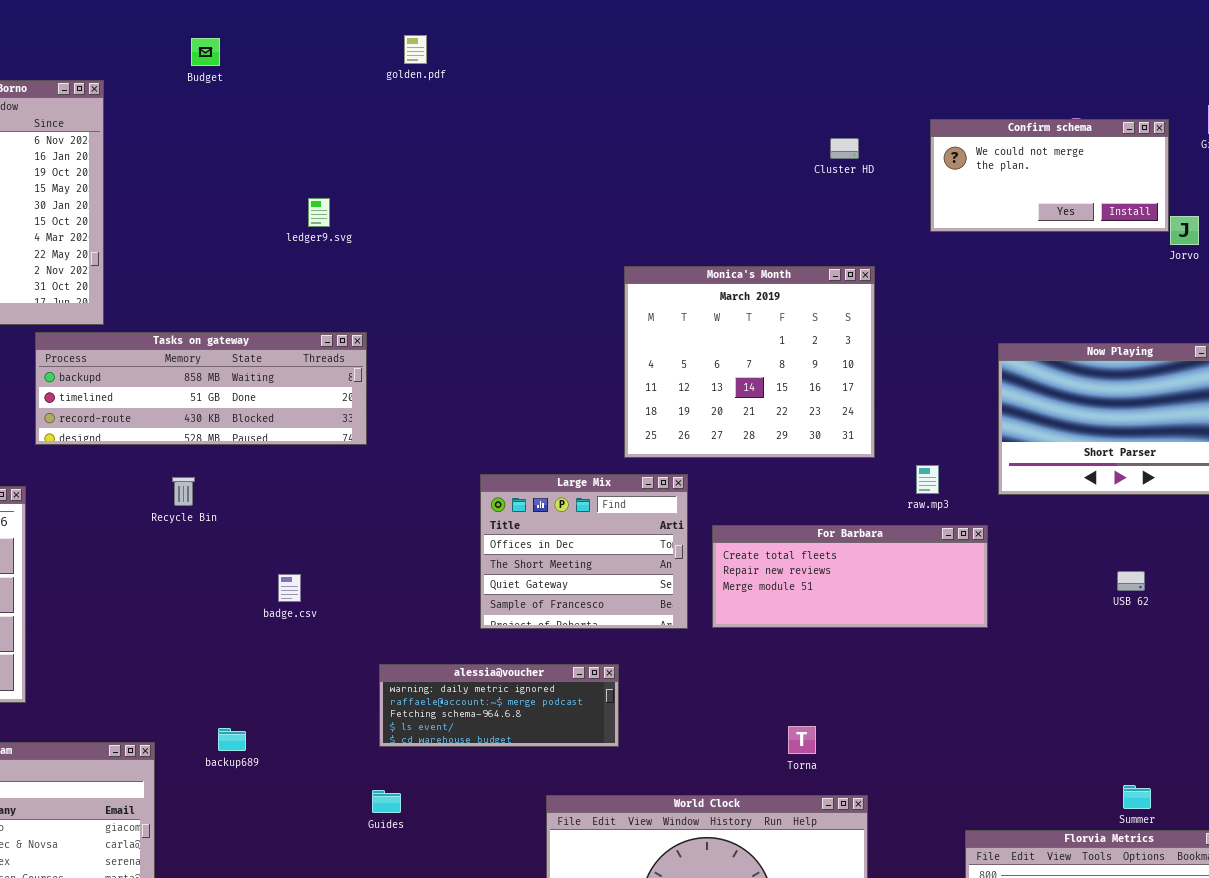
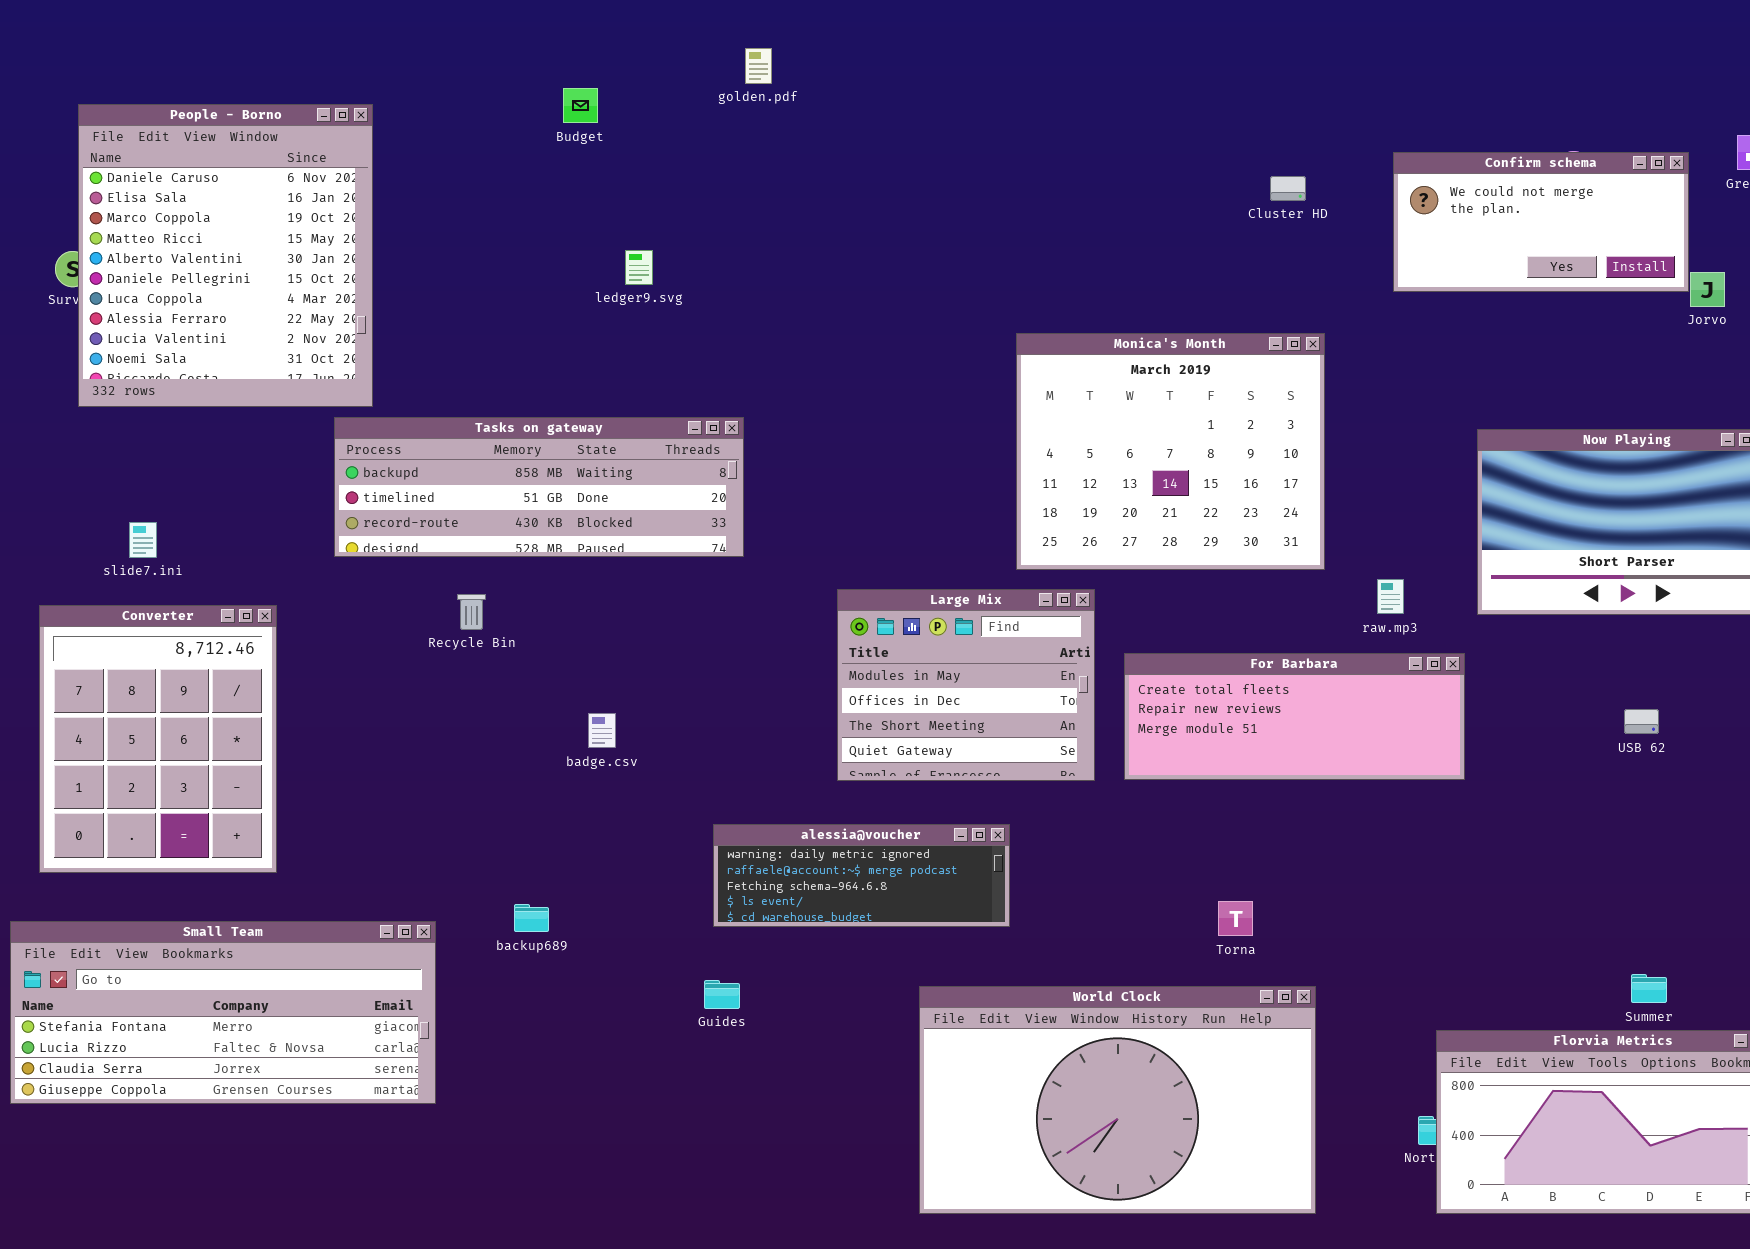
Budget: [191,38,220,66] -> [563,88,598,123], moved
Tasks on gateway: [35,332,367,445] -> [334,417,744,557], moved
Large Mix: [480,474,688,629] -> [837,589,1095,781], scrolled up 1 row

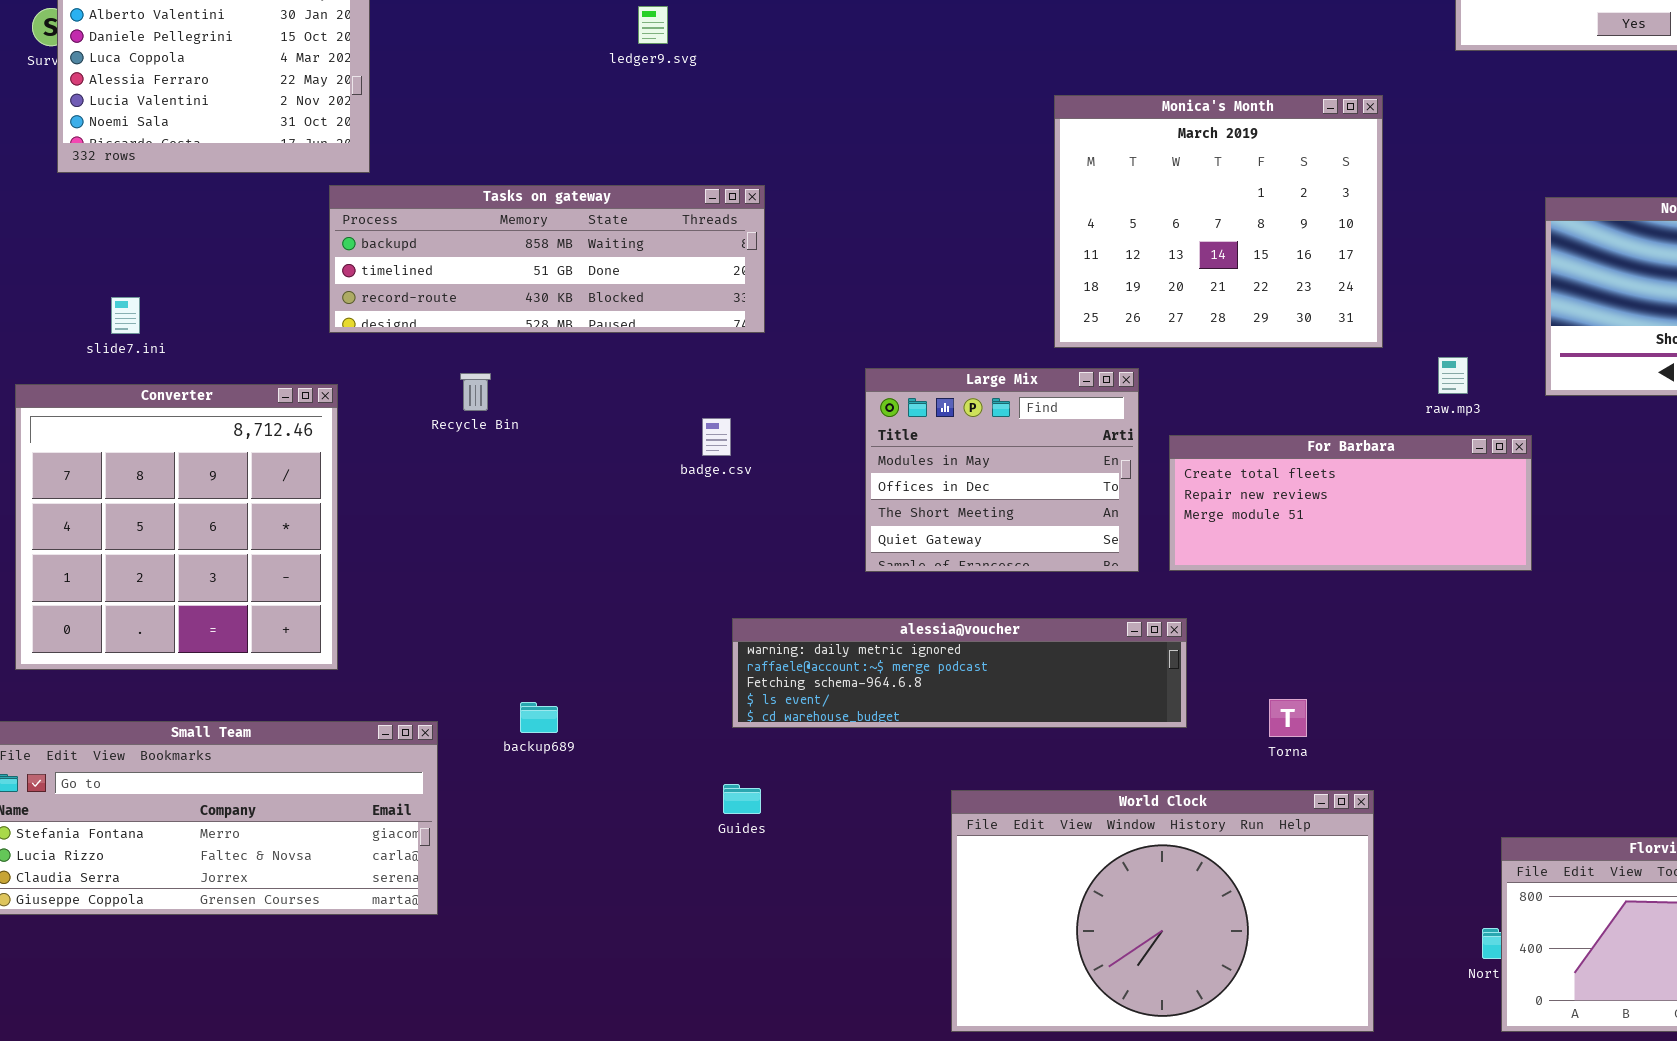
Converter: [39,605,277,873] -> [15,384,338,670], resized
badge.csv: [588,713,616,748] -> [702,418,731,456], moved
alessia@voucher: [713,824,1010,927] -> [732,618,1187,728], resized

